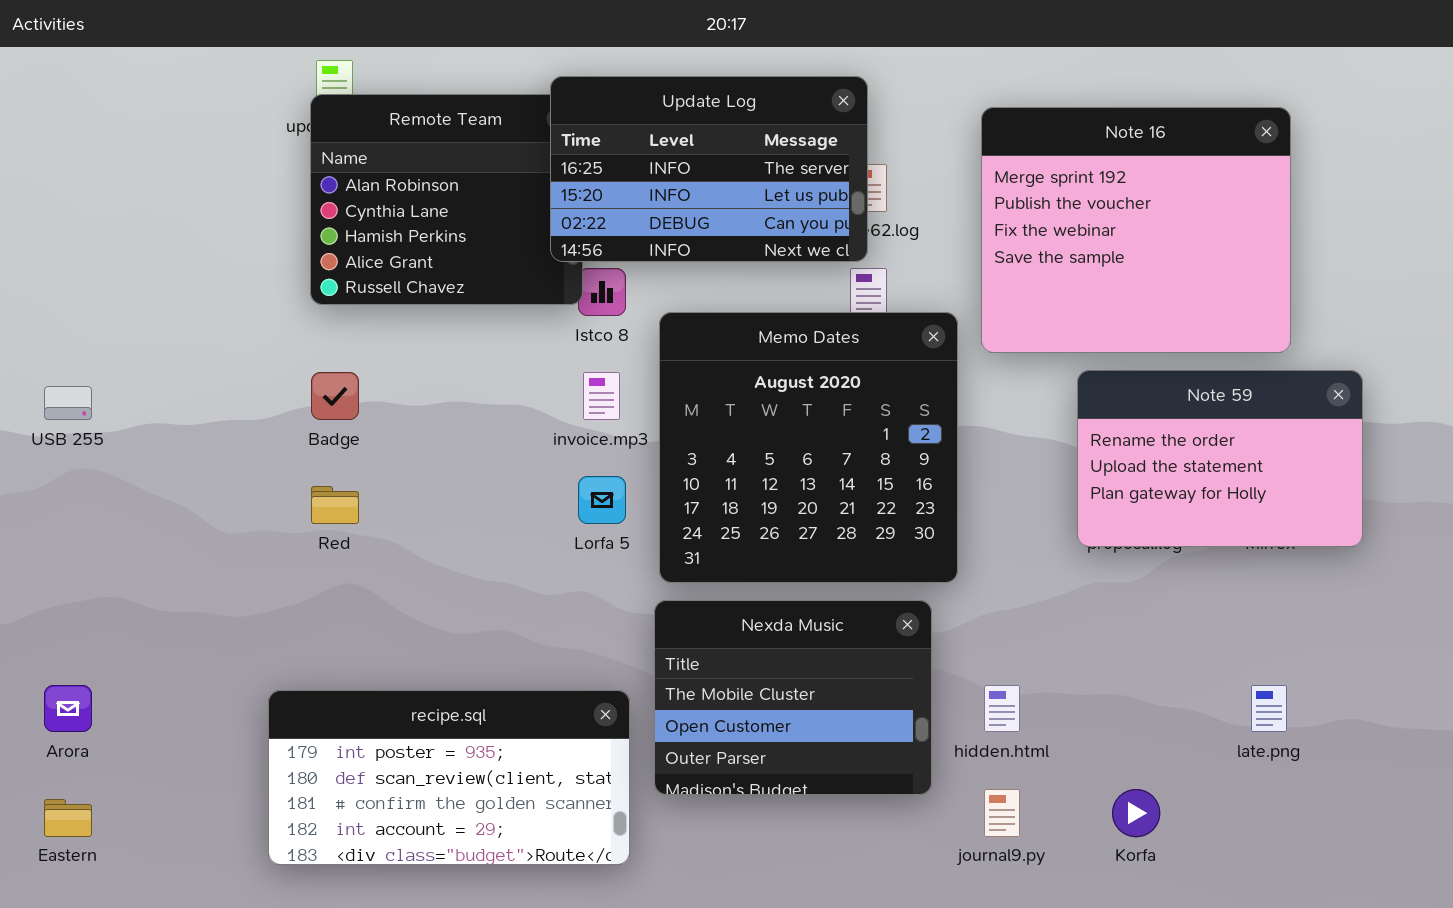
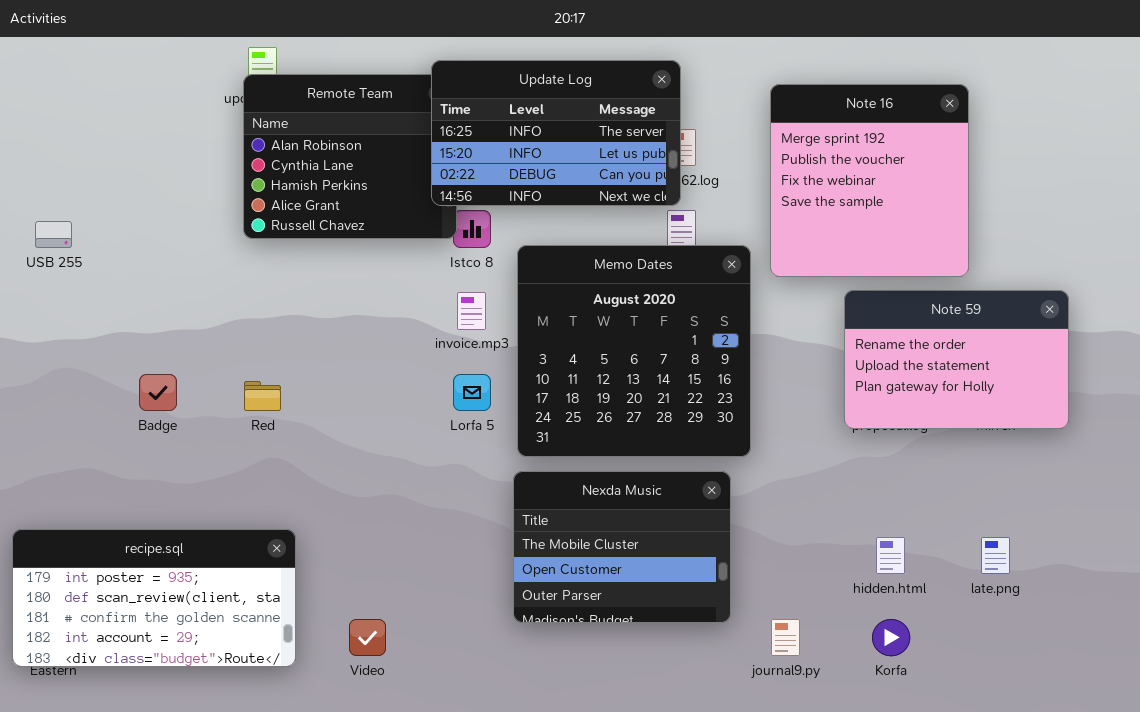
Note 16: [981,107,1291,353] -> [770,84,969,277], resized
Badge: [311,372,359,420] -> [139,374,177,411], moved
USB 255: [44,386,92,420] -> [35,221,72,248], moved
hidden.html: [984,685,1020,732] -> [876,537,905,574], moved
recipe.sql: [268,690,630,865] -> [12,529,296,667], moved

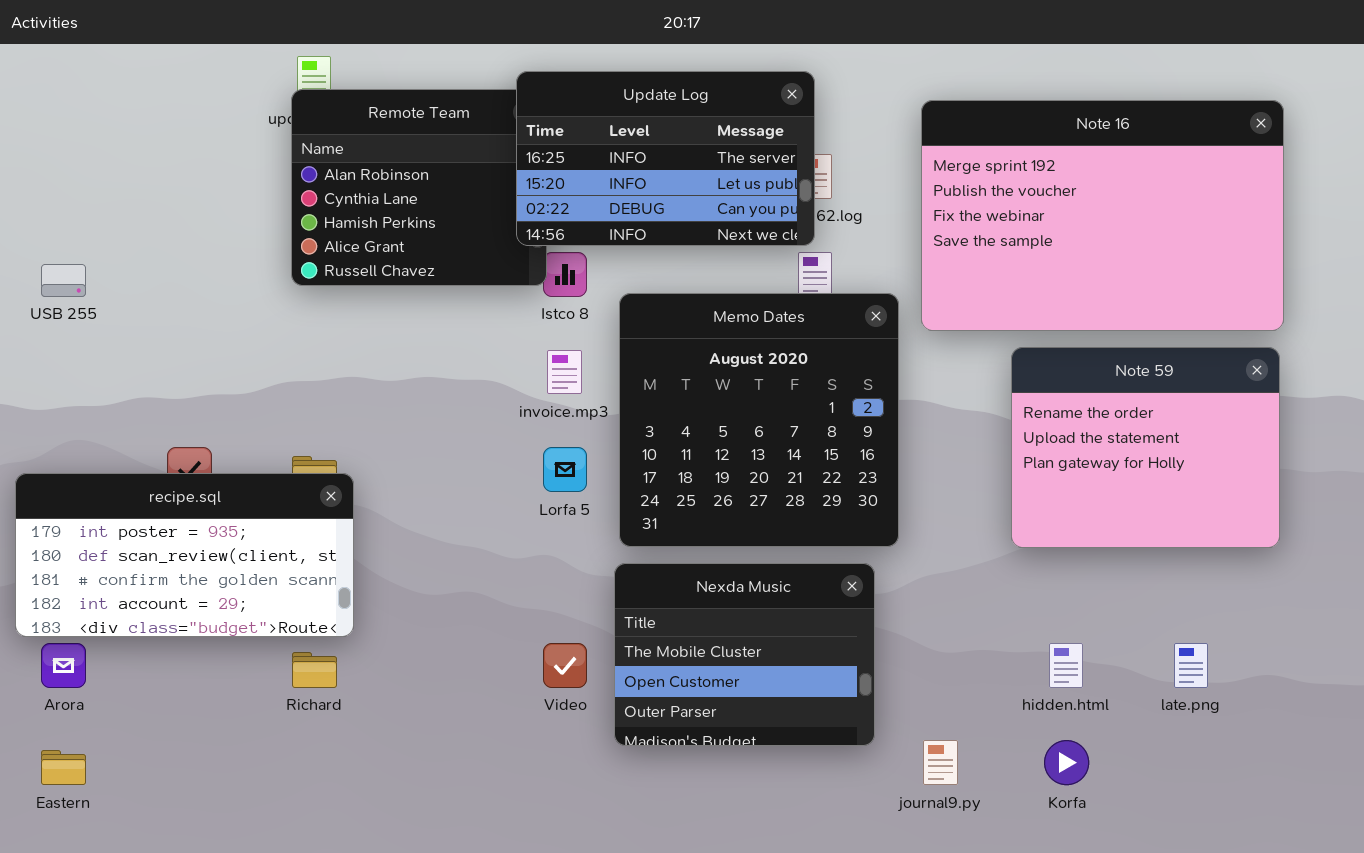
Note 16: [770,84,969,277] -> [921,100,1284,331], resized
Note 59: [844,290,1069,429] -> [1011,347,1280,548], resized
recipe.sql: [12,529,296,667] -> [15,473,354,637], moved
Video: [349,619,386,656] -> [543,643,587,688], moved

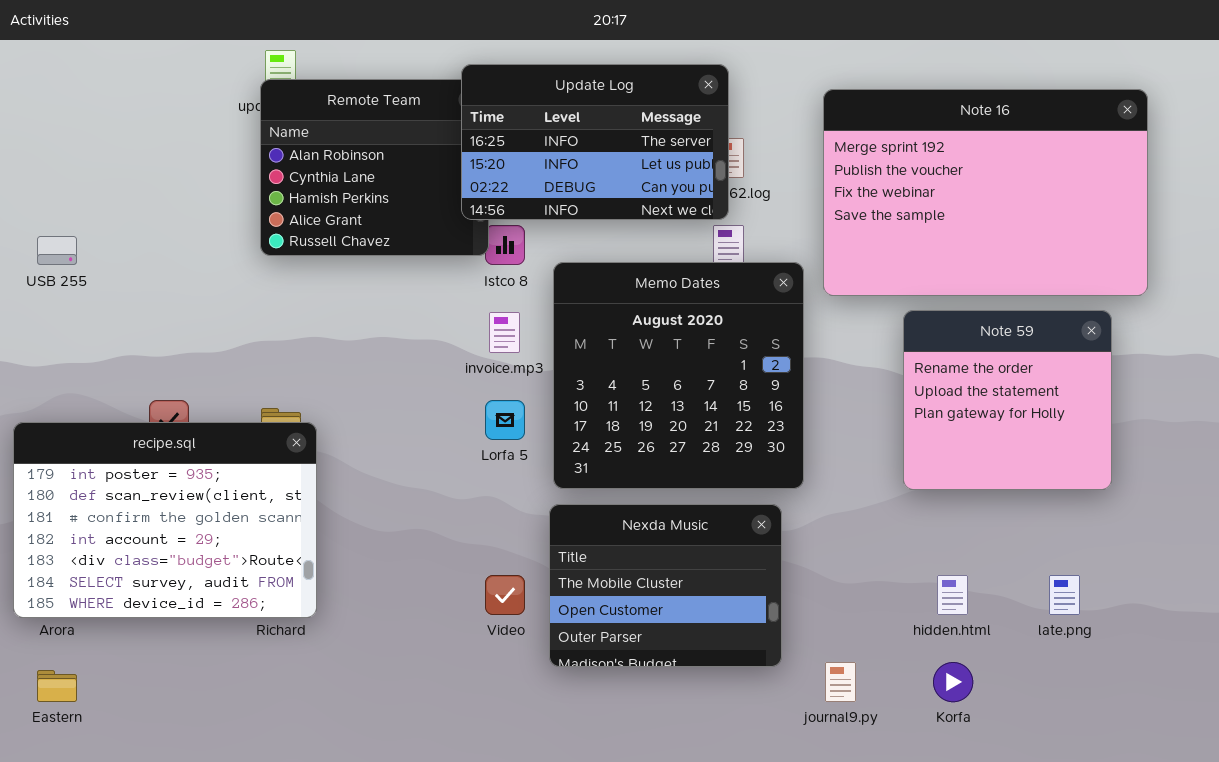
Note 59: [1011,347,1280,548] -> [903,310,1112,490], resized
recipe.sql: [15,473,354,637] -> [13,422,317,618], resized

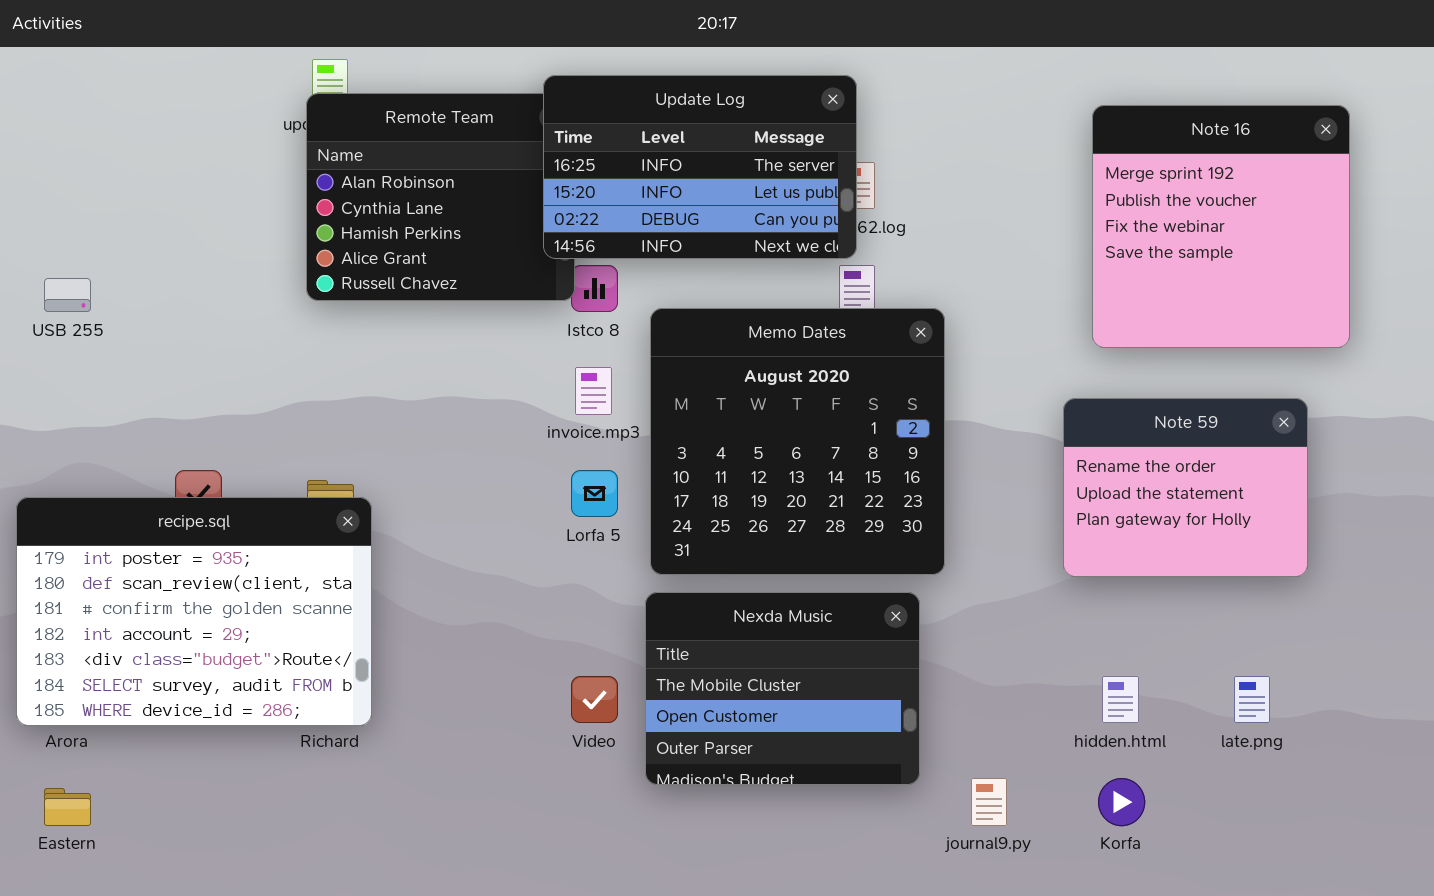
Note 16: [823,89,1148,296] -> [1092,105,1350,348], resized
Note 59: [903,310,1112,490] -> [1063,398,1308,577], resized

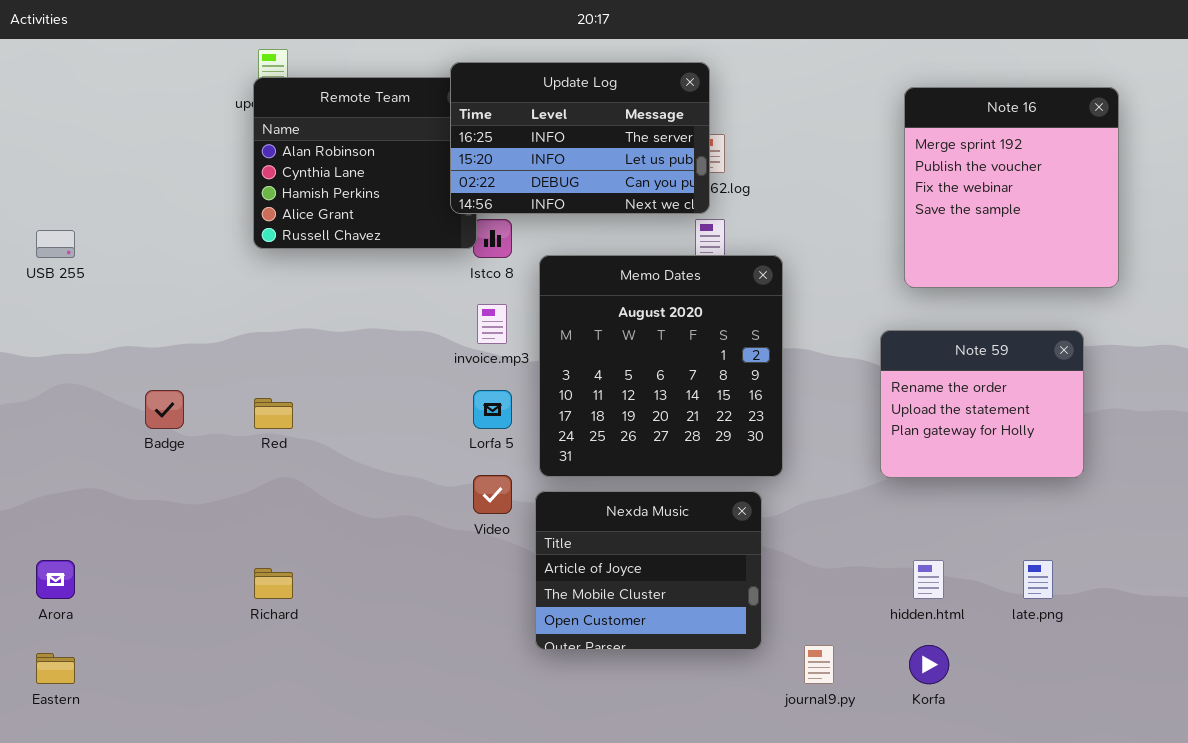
recipe.sql: [16,497,372,726] -> none, closed
Nexda Music: [645,592,920,785] -> [535,491,762,650], scrolled up 1 row
Video: [571,676,618,723] -> [473,475,512,514], moved

